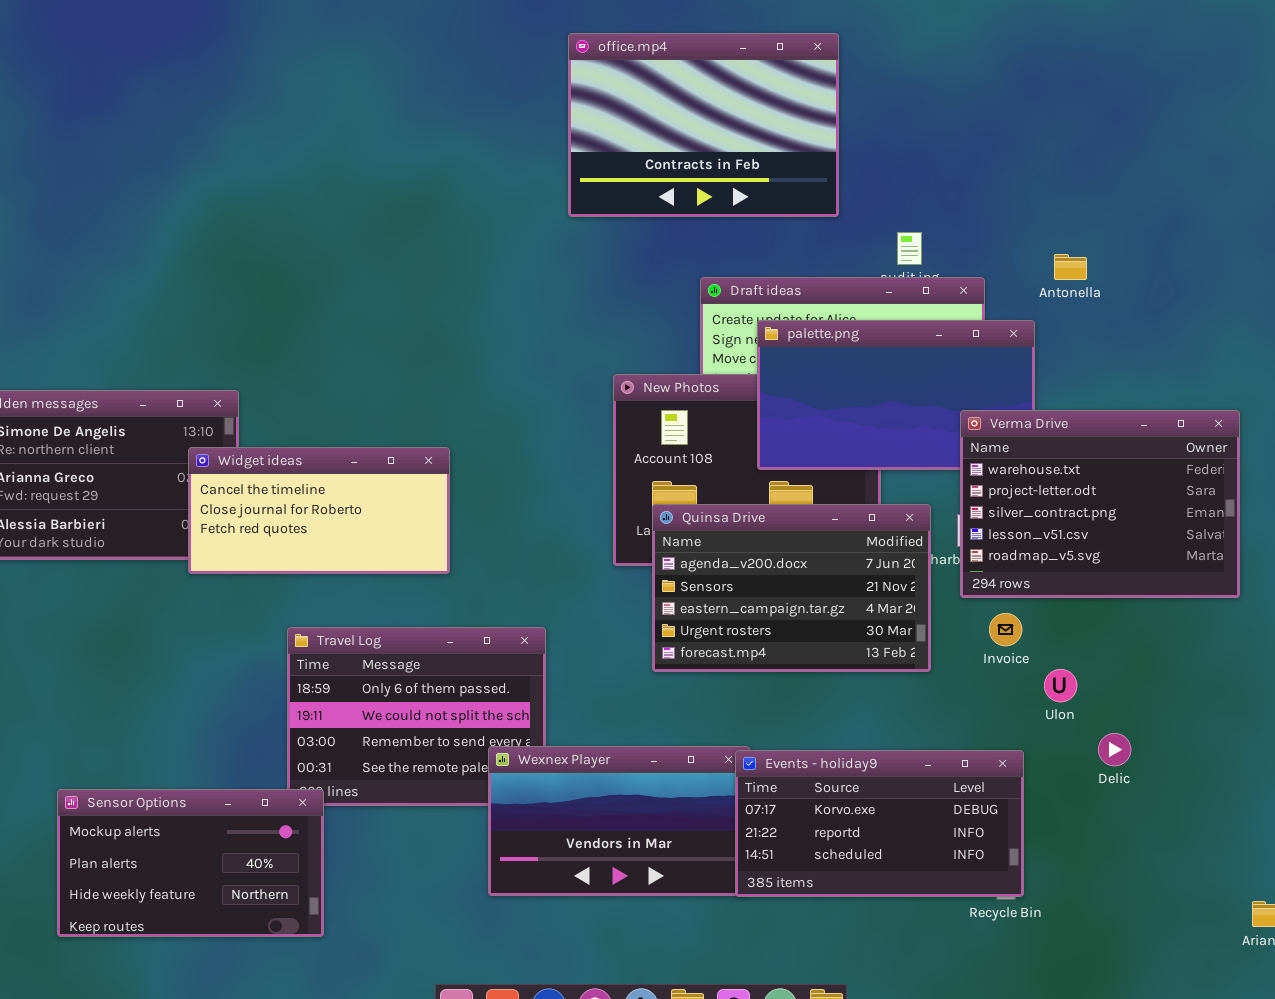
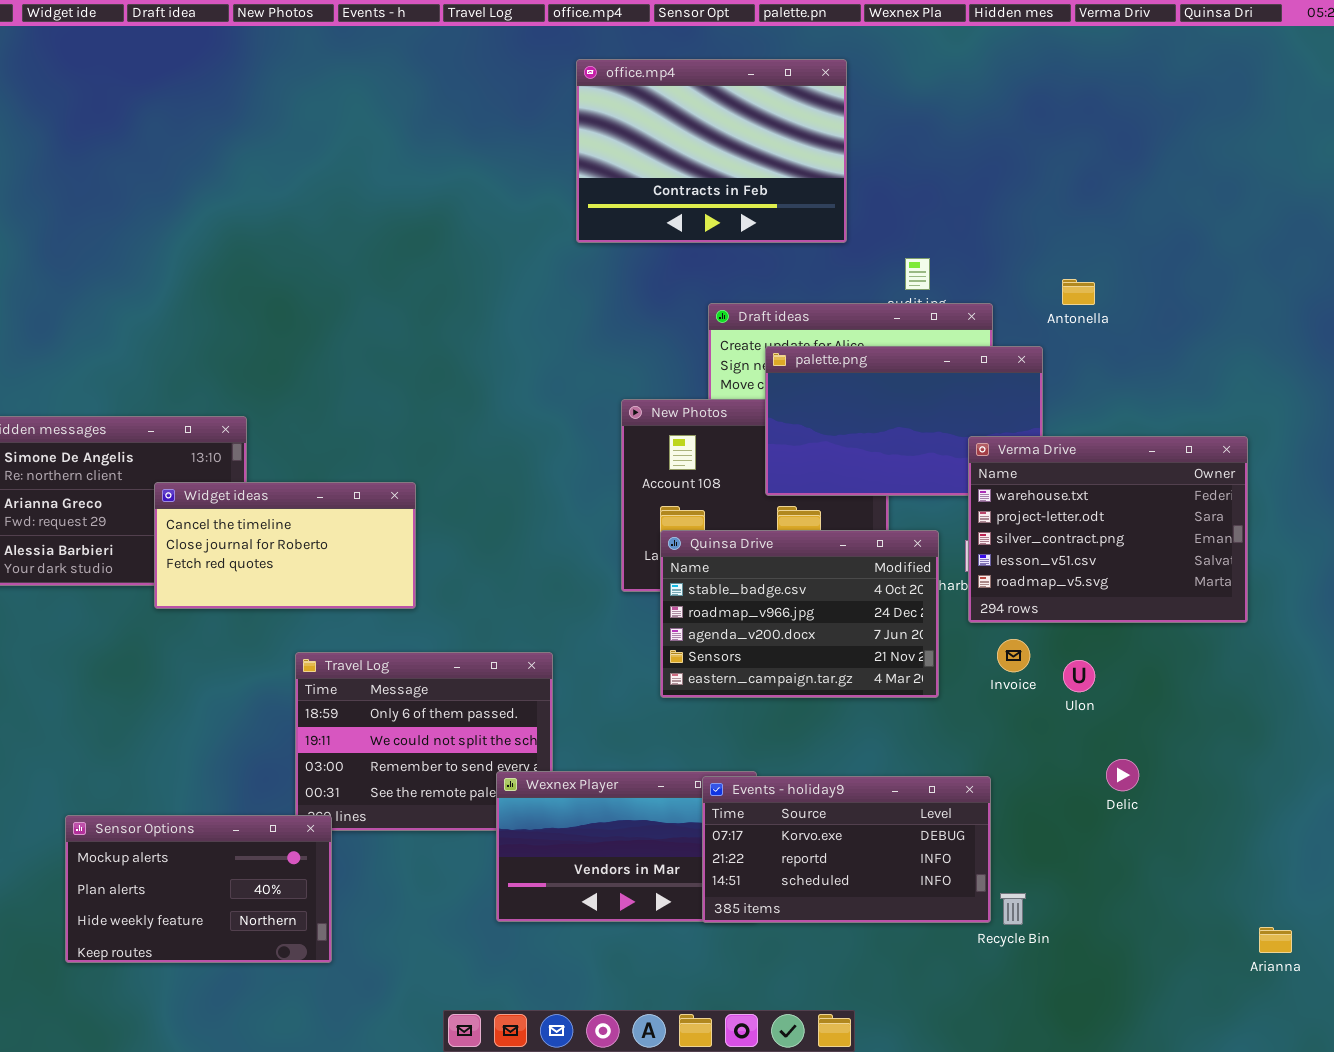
Widget ideas: [188,447,450,574] -> [154,482,416,609], moved
Quinsa Drive: [652,504,931,672] -> [660,530,939,698], scrolled up 2 rows
Ulon: [1044,669,1077,702] -> [1063,660,1095,692], moved
Events - holiday9: [735,750,1024,897] -> [702,776,991,923], moved

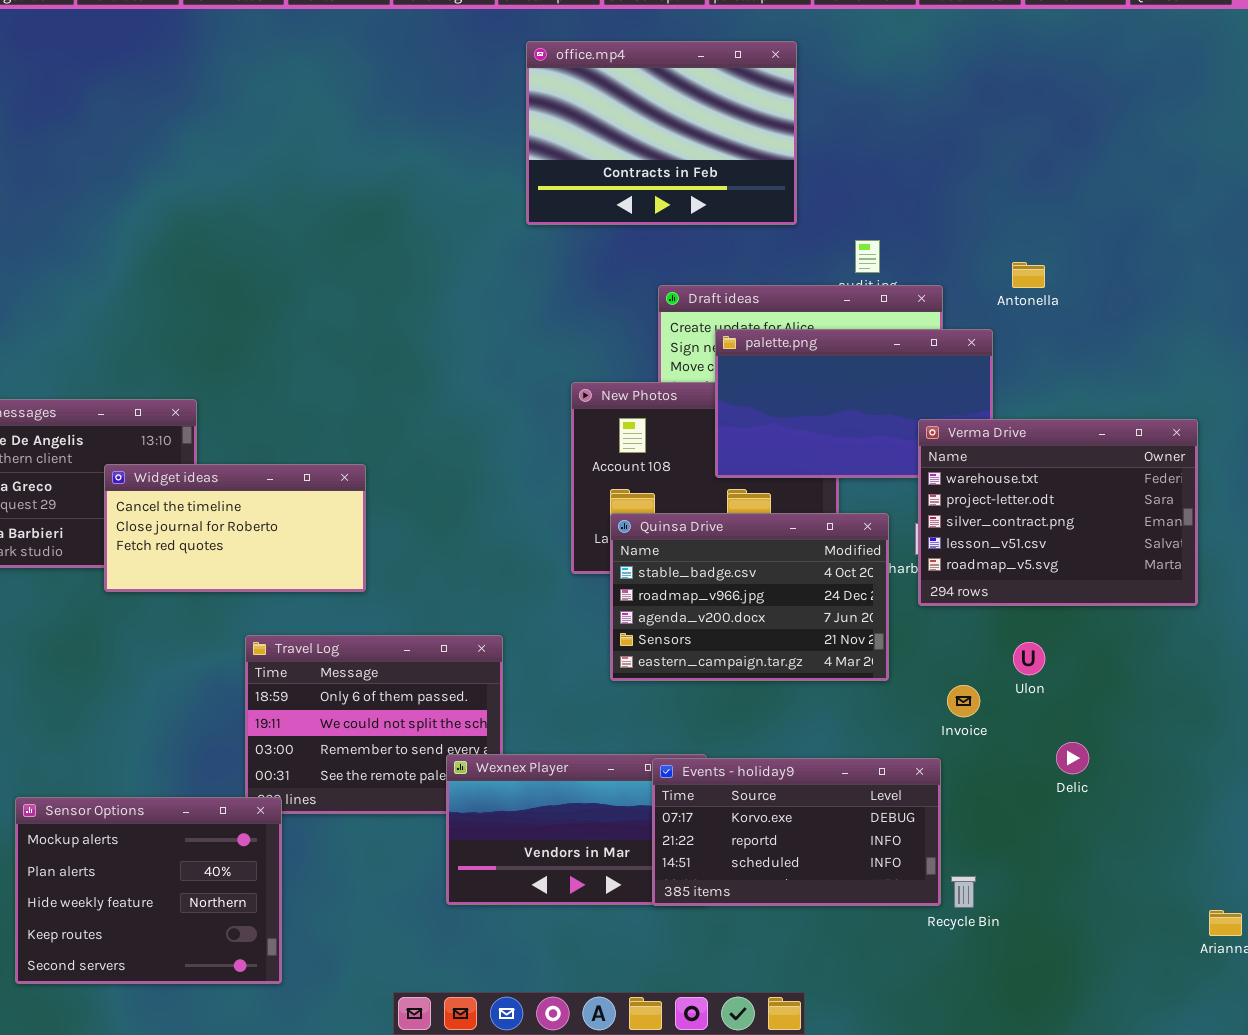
Invoice: [997,639,1030,672] -> [947,685,980,717], moved
Sensor Options: [65,815,332,963] -> [15,797,282,984], resized

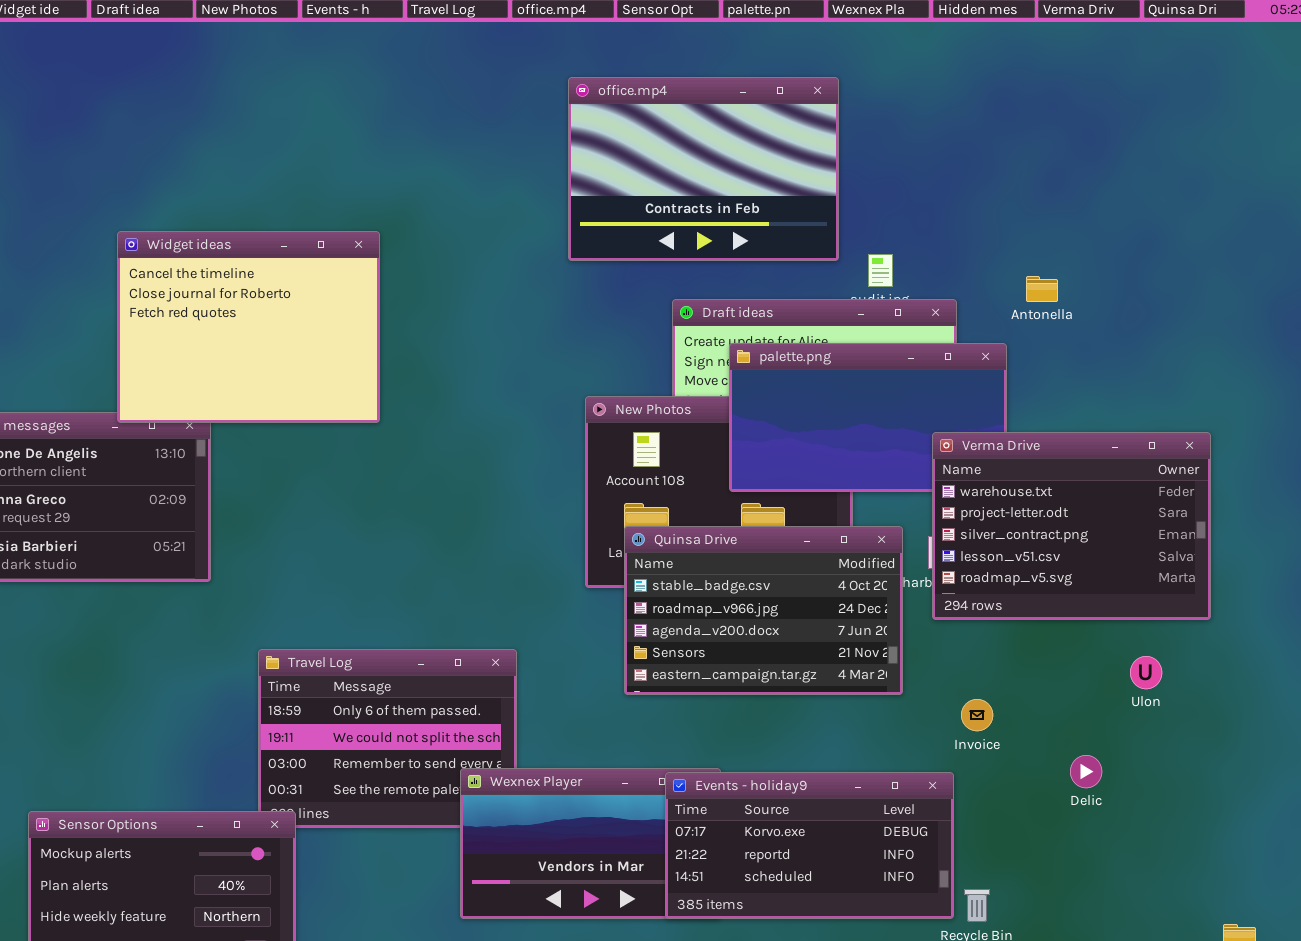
office.mp4: [526,41,797,225] -> [568,77,839,261], moved
Widget ideas: [104,464,366,592] -> [117,231,380,423], moved, resized
Ulon: [1013,642,1045,675] -> [1130,656,1162,689], moved

